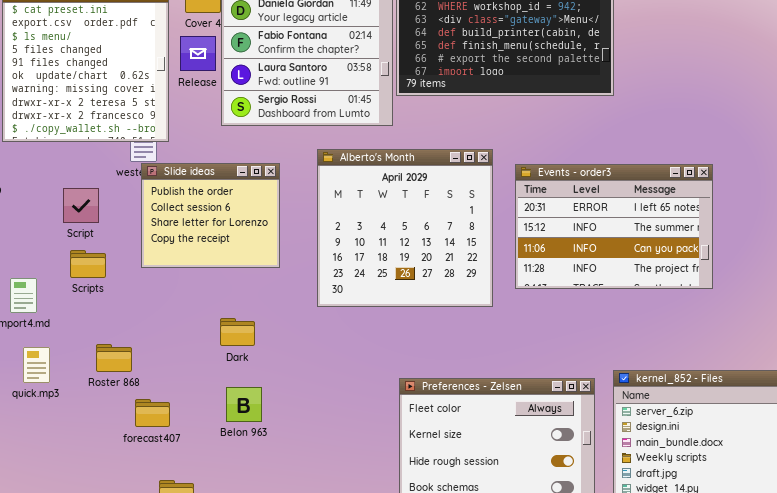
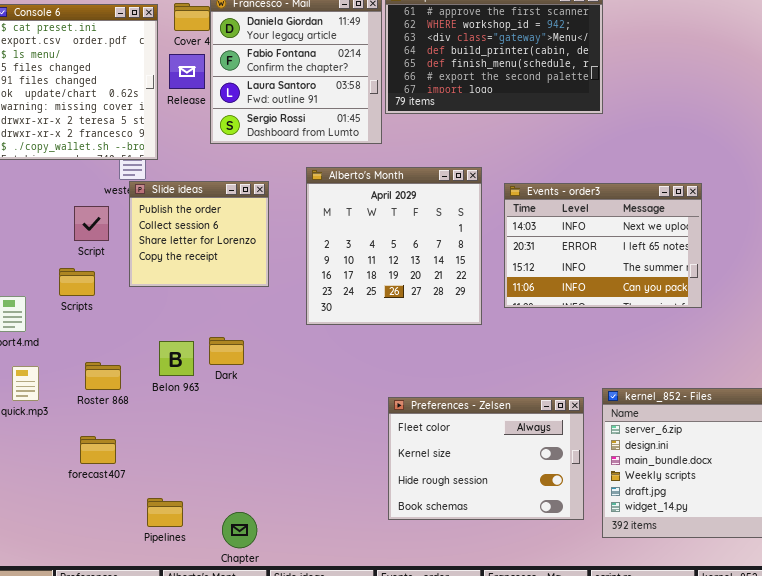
Events - order3: [515,164,713,289] -> [504,183,702,308], scrolled up 1 row
Script: [63,188,99,223] -> [74,206,109,241], moved
Belon 963: [226,387,262,422] -> [159,341,194,376], moved
forecast407: [135,399,170,427] -> [80,436,116,464], moved

